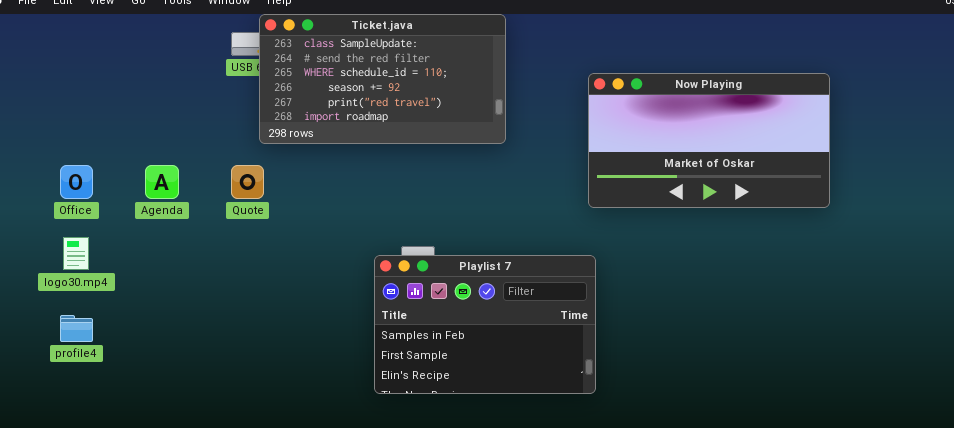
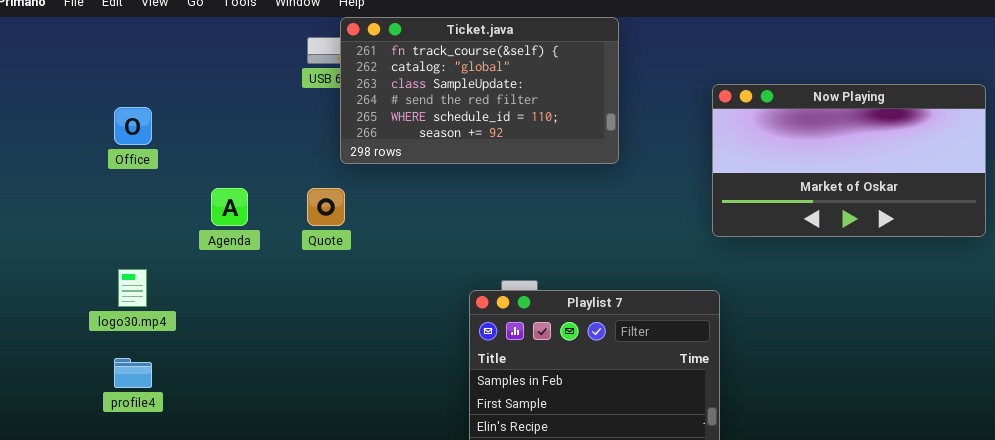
Ticket.java: [259,14,506,144] -> [340,17,619,164], scrolled up 2 rows
Office: [60,165,93,199] -> [114,107,152,145], moved

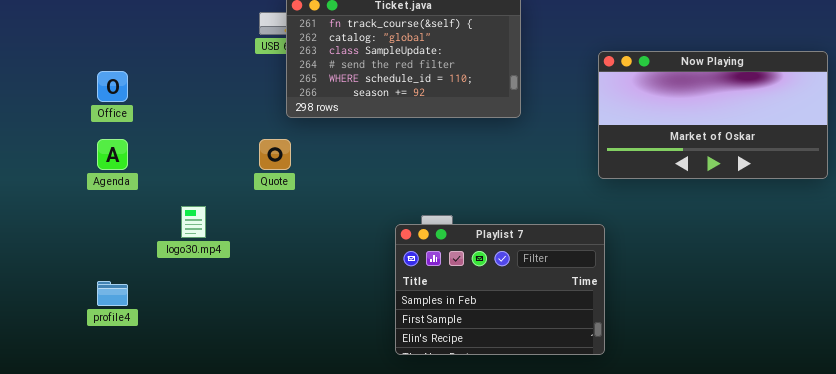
Agenda: [211,188,248,226] -> [97,139,128,170], moved
logo30.mp4: [118,269,147,307] -> [181,206,206,238], moved

